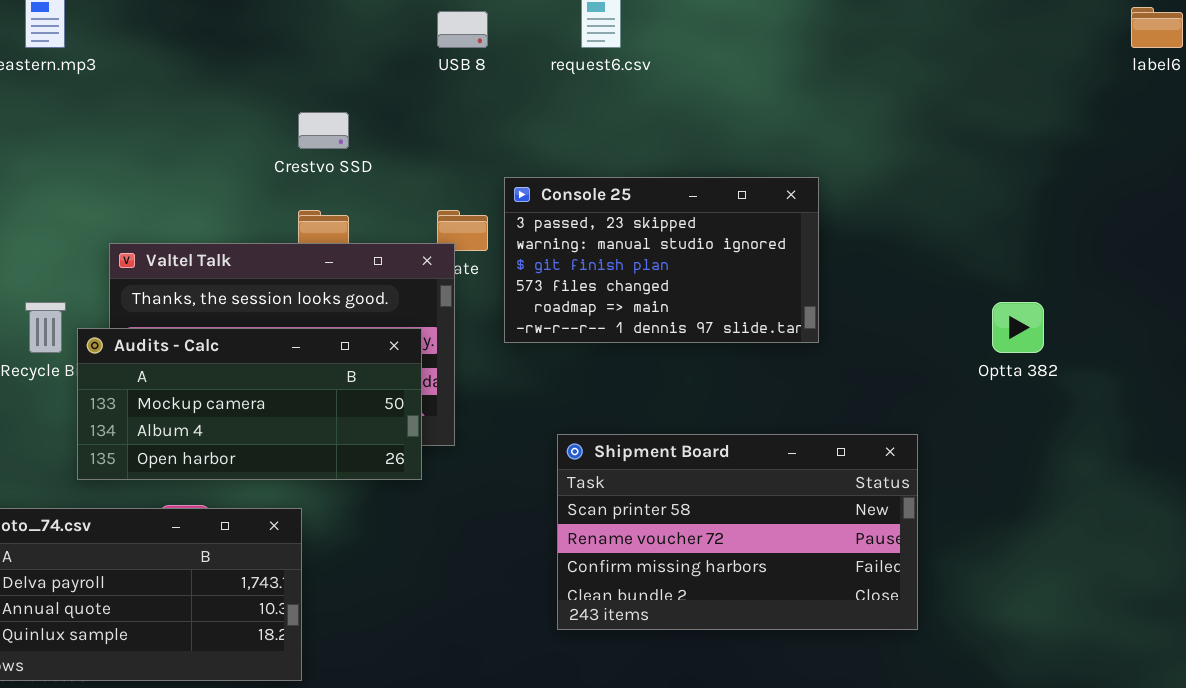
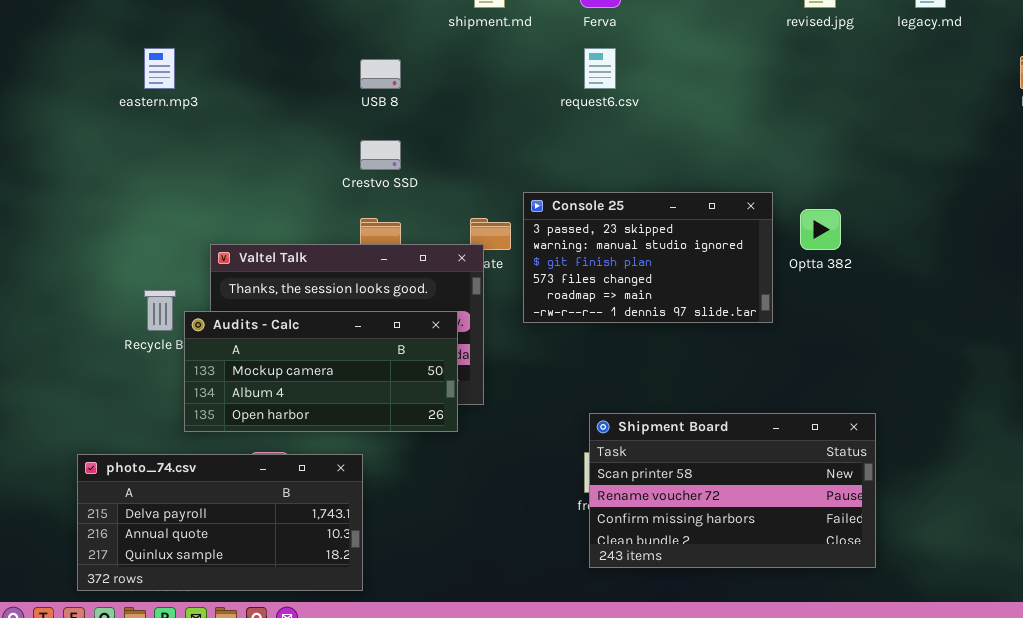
USB 8: [437,11,488,48] -> [360,59,401,89], moved
Optta 382: [992,302,1044,353] -> [800,209,841,250], moved
Shipment Board: [557,434,918,630] -> [589,413,876,568], moved

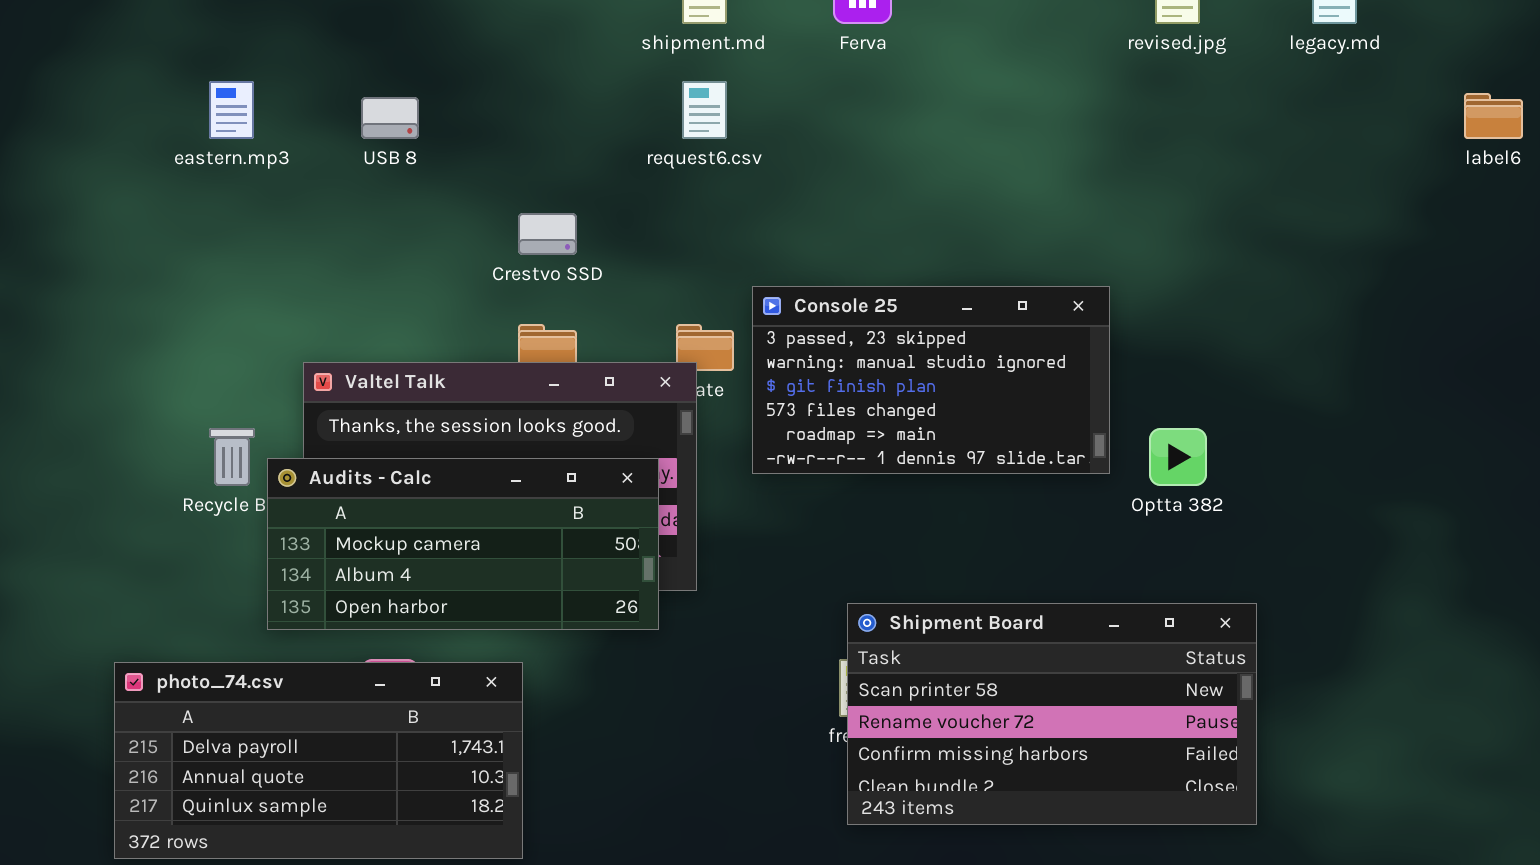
request6.csv: [584,48,616,89] -> [682,81,727,139], moved
USB 8: [360,59,401,89] -> [361,97,419,139], moved
Optta 382: [800,209,841,250] -> [1149,428,1207,486], moved

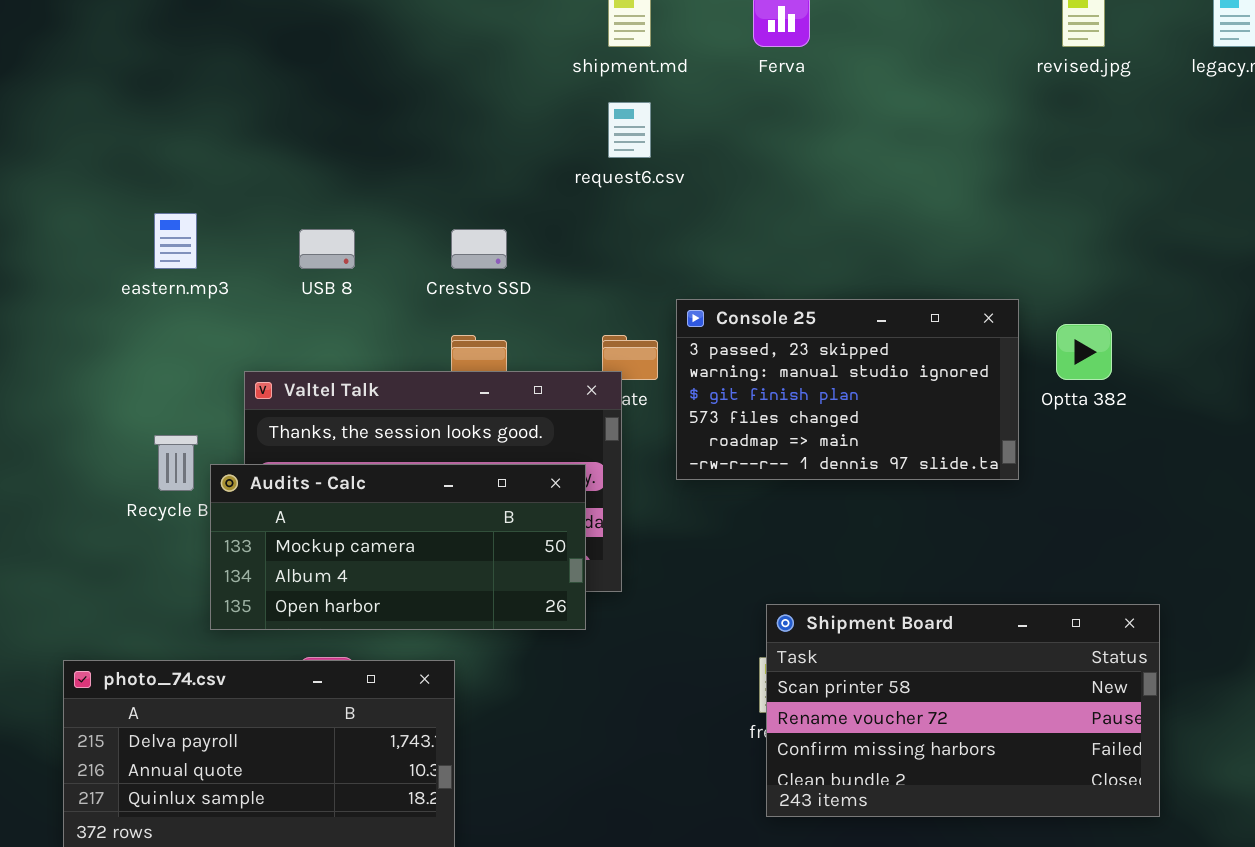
eastern.mp3: [209,81,254,139] -> [154,213,197,269], moved
USB 8: [361,97,419,139] -> [299,229,355,269], moved
Optta 382: [1149,428,1207,486] -> [1056,324,1112,380], moved

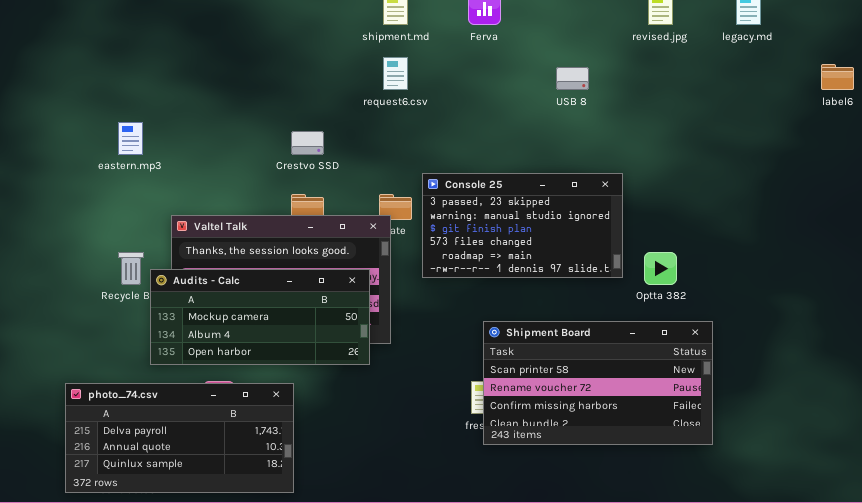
USB 8: [299,229,355,269] -> [556,67,589,90], moved
Optta 382: [1056,324,1112,380] -> [644,252,677,285], moved
Shipment Board: [766,604,1160,817] -> [483,321,713,445], moved

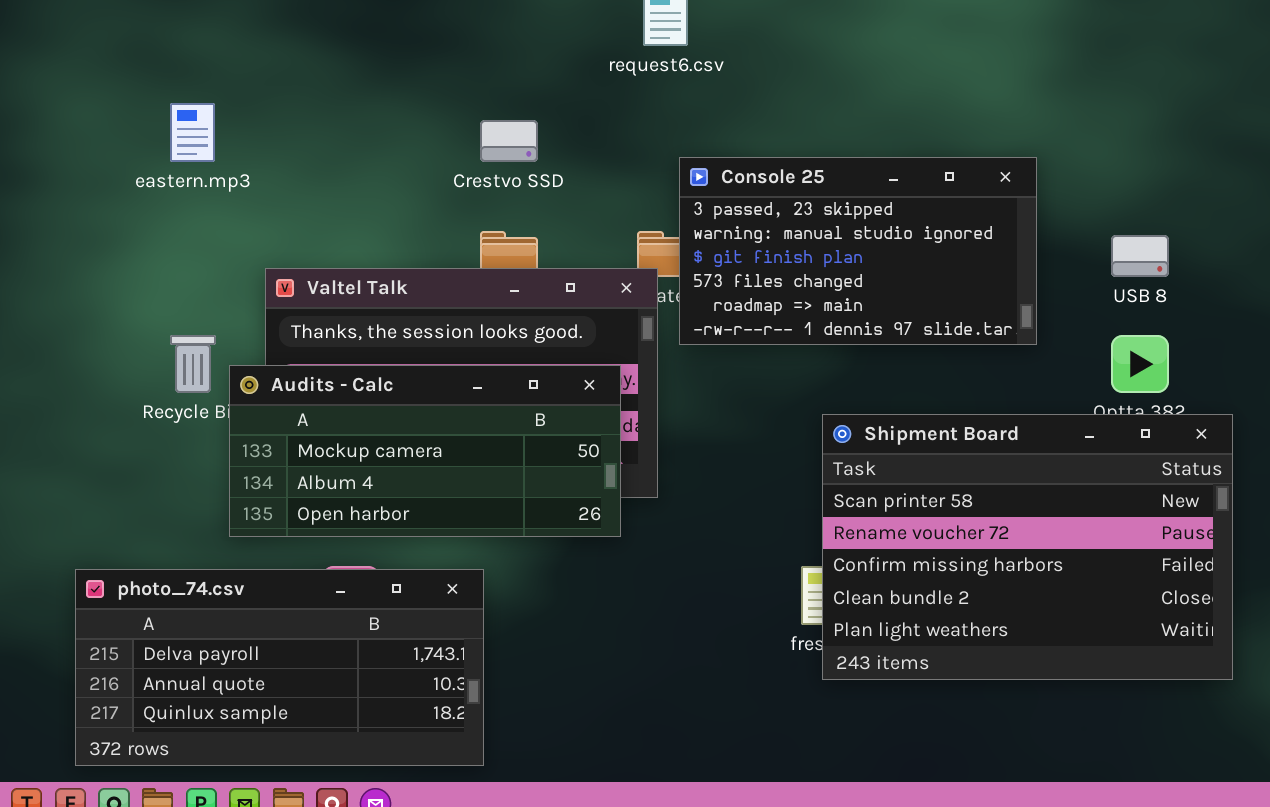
USB 8: [556,67,589,90] -> [1111,235,1169,277], moved
Console 25: [422,173,623,278] -> [679,157,1037,345], moved
Shipment Board: [483,321,713,445] -> [822,414,1233,680], resized

